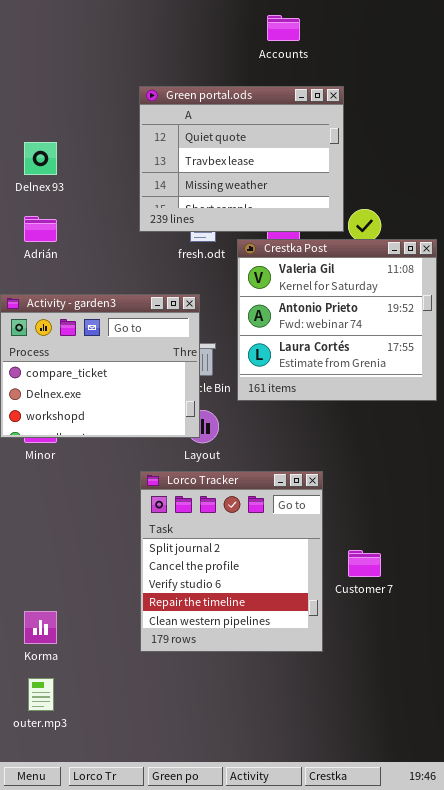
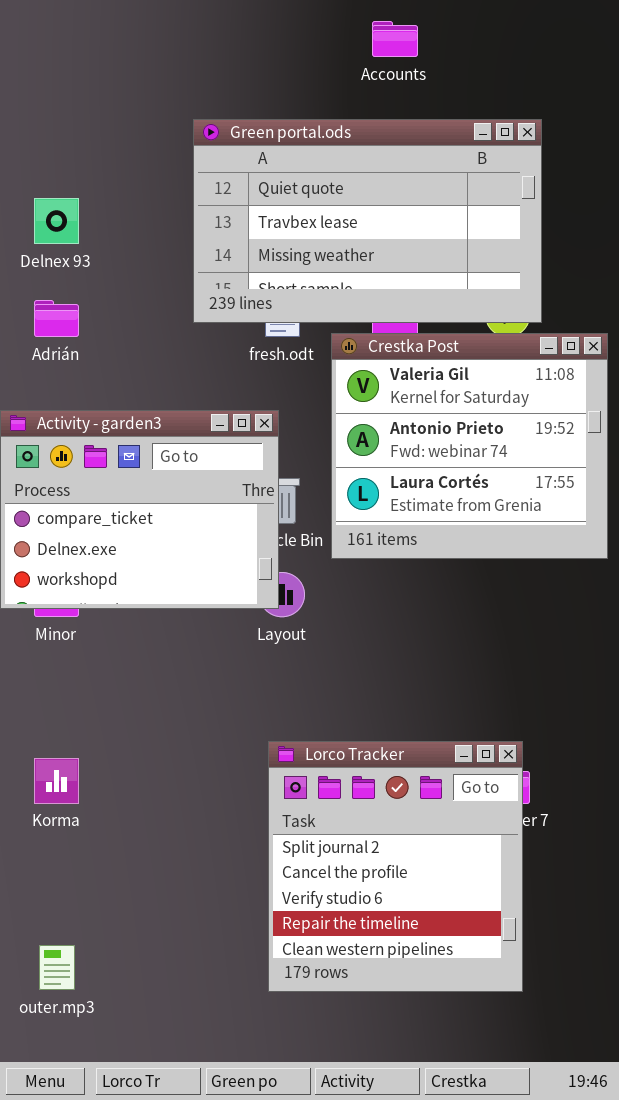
Green portal.ods: [139,86,344,232] -> [193,119,542,323], resized
Lorco Tracker: [140,471,323,652] -> [268,741,523,992], moved
Korma: [24,611,57,644] -> [34,758,79,804], moved

